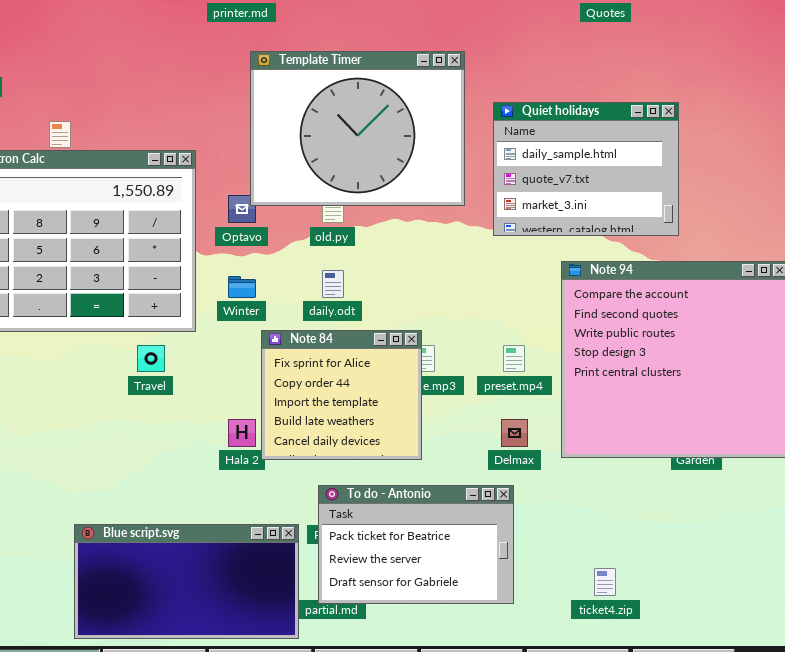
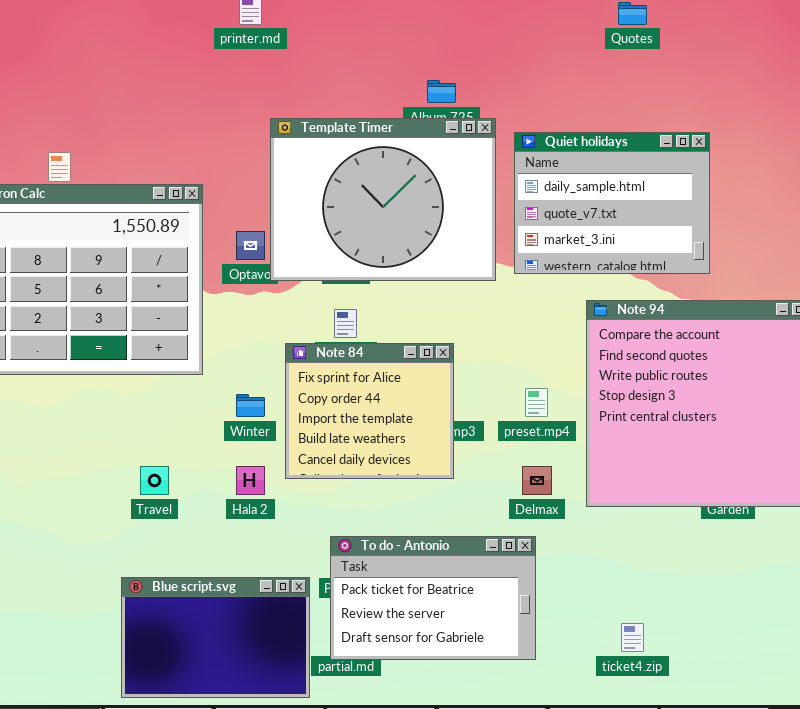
Template Timer: [250,51,465,206] -> [270,118,496,281], moved
Winter: [228,276,256,298] -> [236,394,265,417], moved
Note 84: [261,330,422,460] -> [285,343,454,479], moved
Travel: [137,345,165,372] -> [140,466,169,495], moved
Blue script.svg: [74,524,299,639] -> [121,577,310,698], resized

